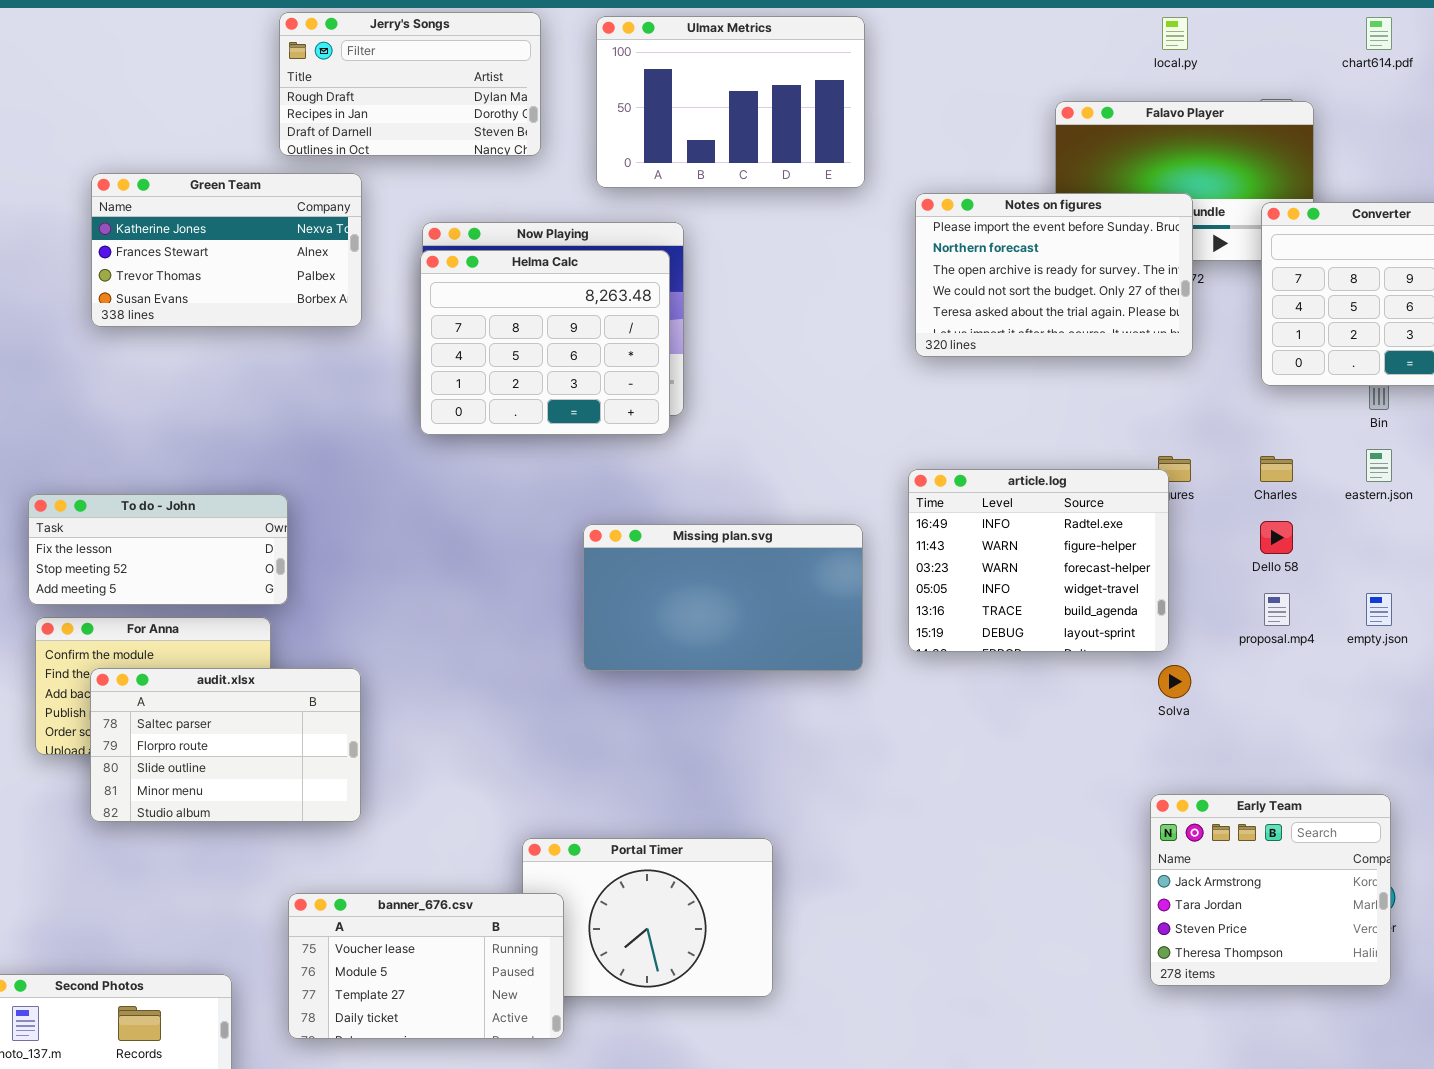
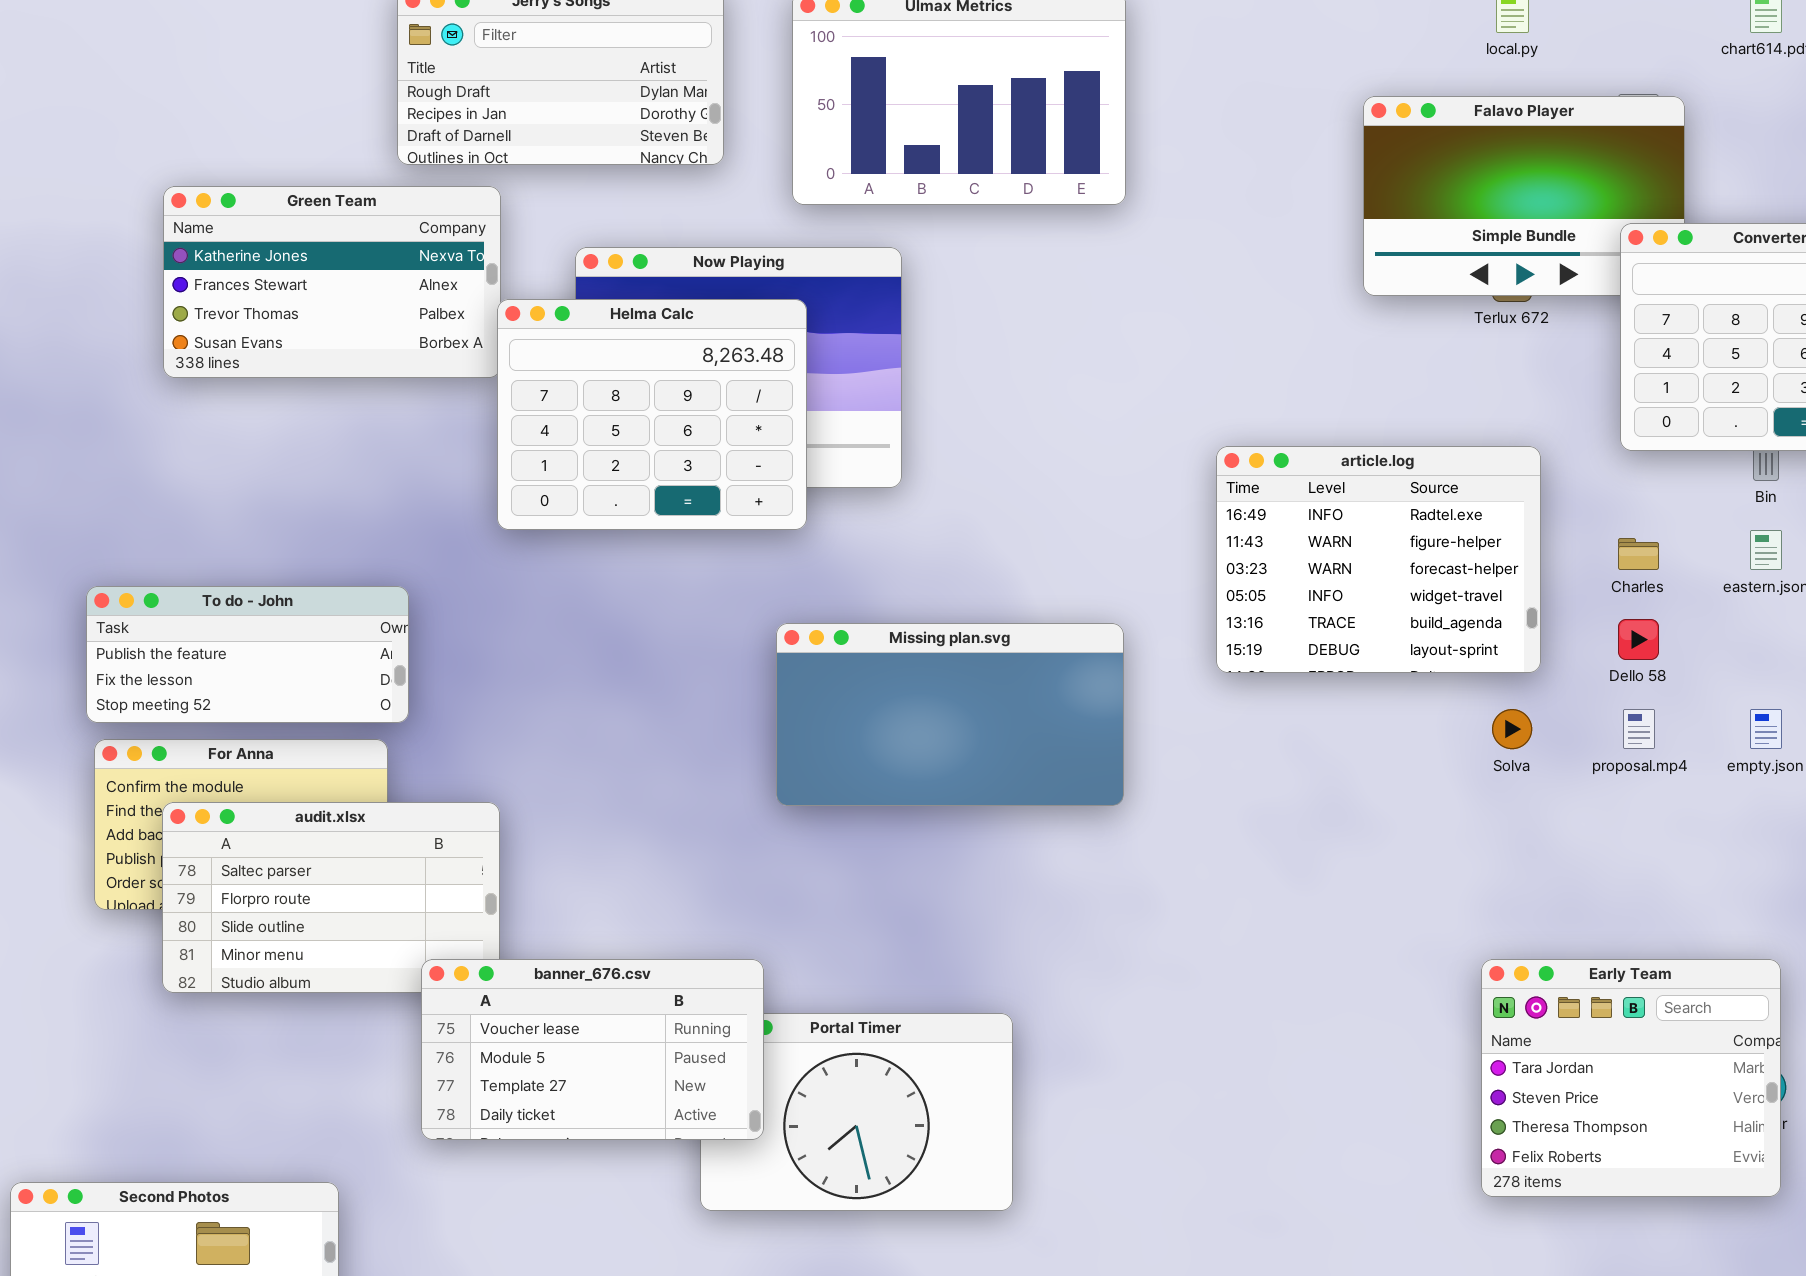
Notes on figures: [915,193,1193,357] -> none, closed
Helma Calc: [420,250,670,435] -> [497,299,807,530], moved
article.log: [908,469,1169,652] -> [1216,446,1541,673], moved
To do - John: [28,494,288,605] -> [86,586,409,723], scrolled up 1 row
Solva: [1158,665,1191,698] -> [1492,709,1532,749], moved
Early Team: [1150,794,1391,986] -> [1481,959,1781,1197], scrolled down 1 row
banner_676.csv: [288,893,564,1039] -> [421,959,764,1140], moved

